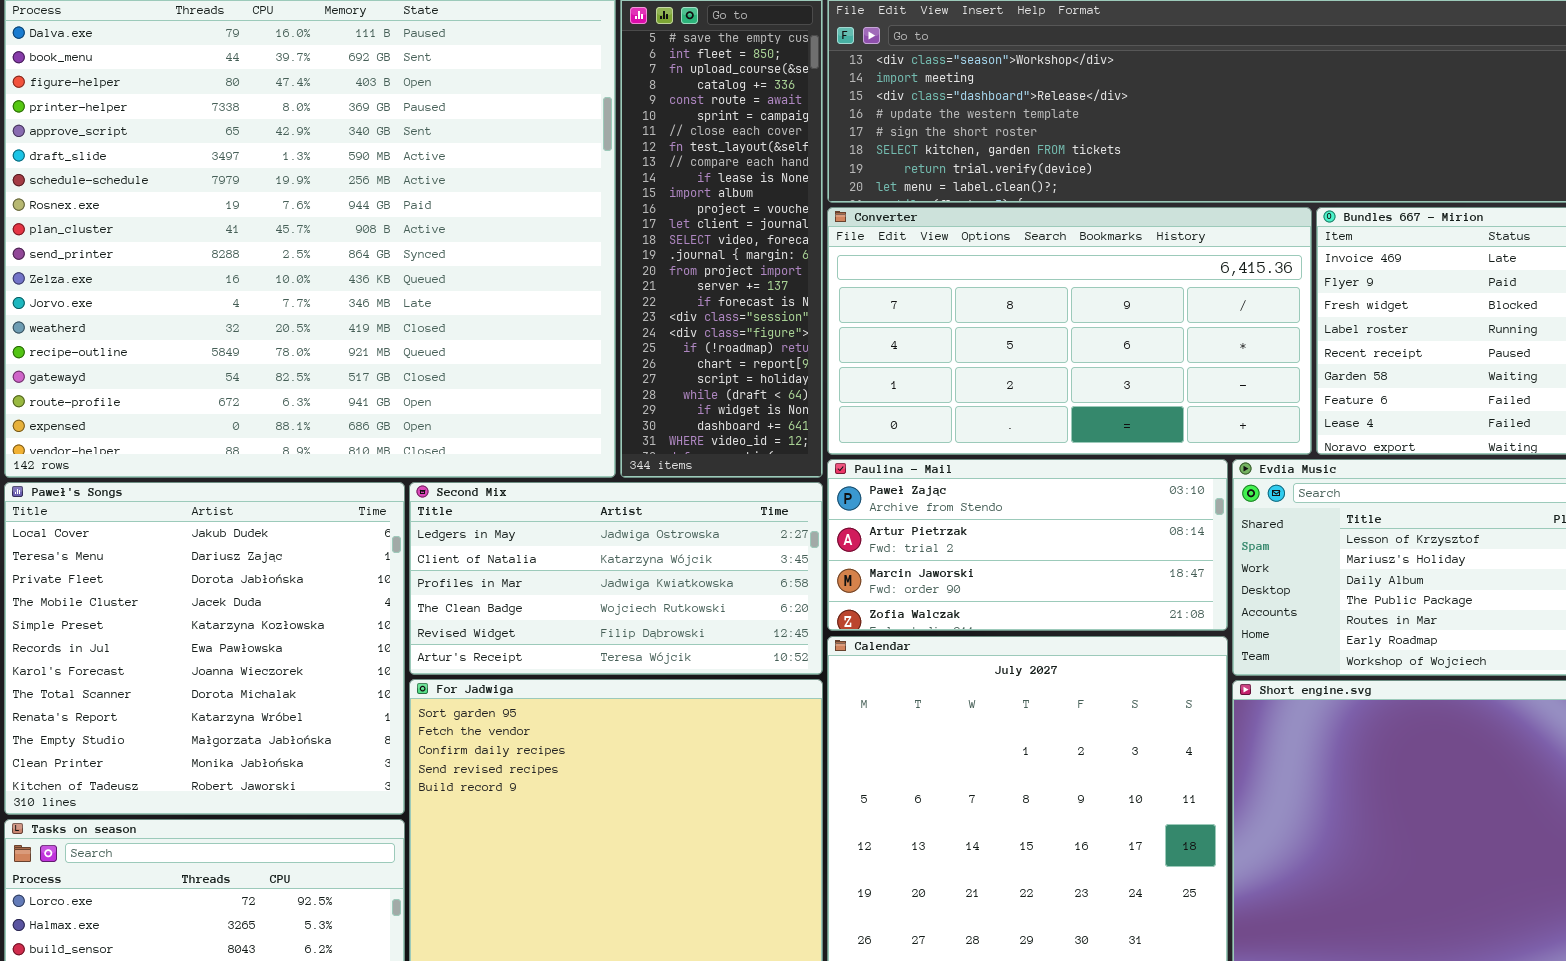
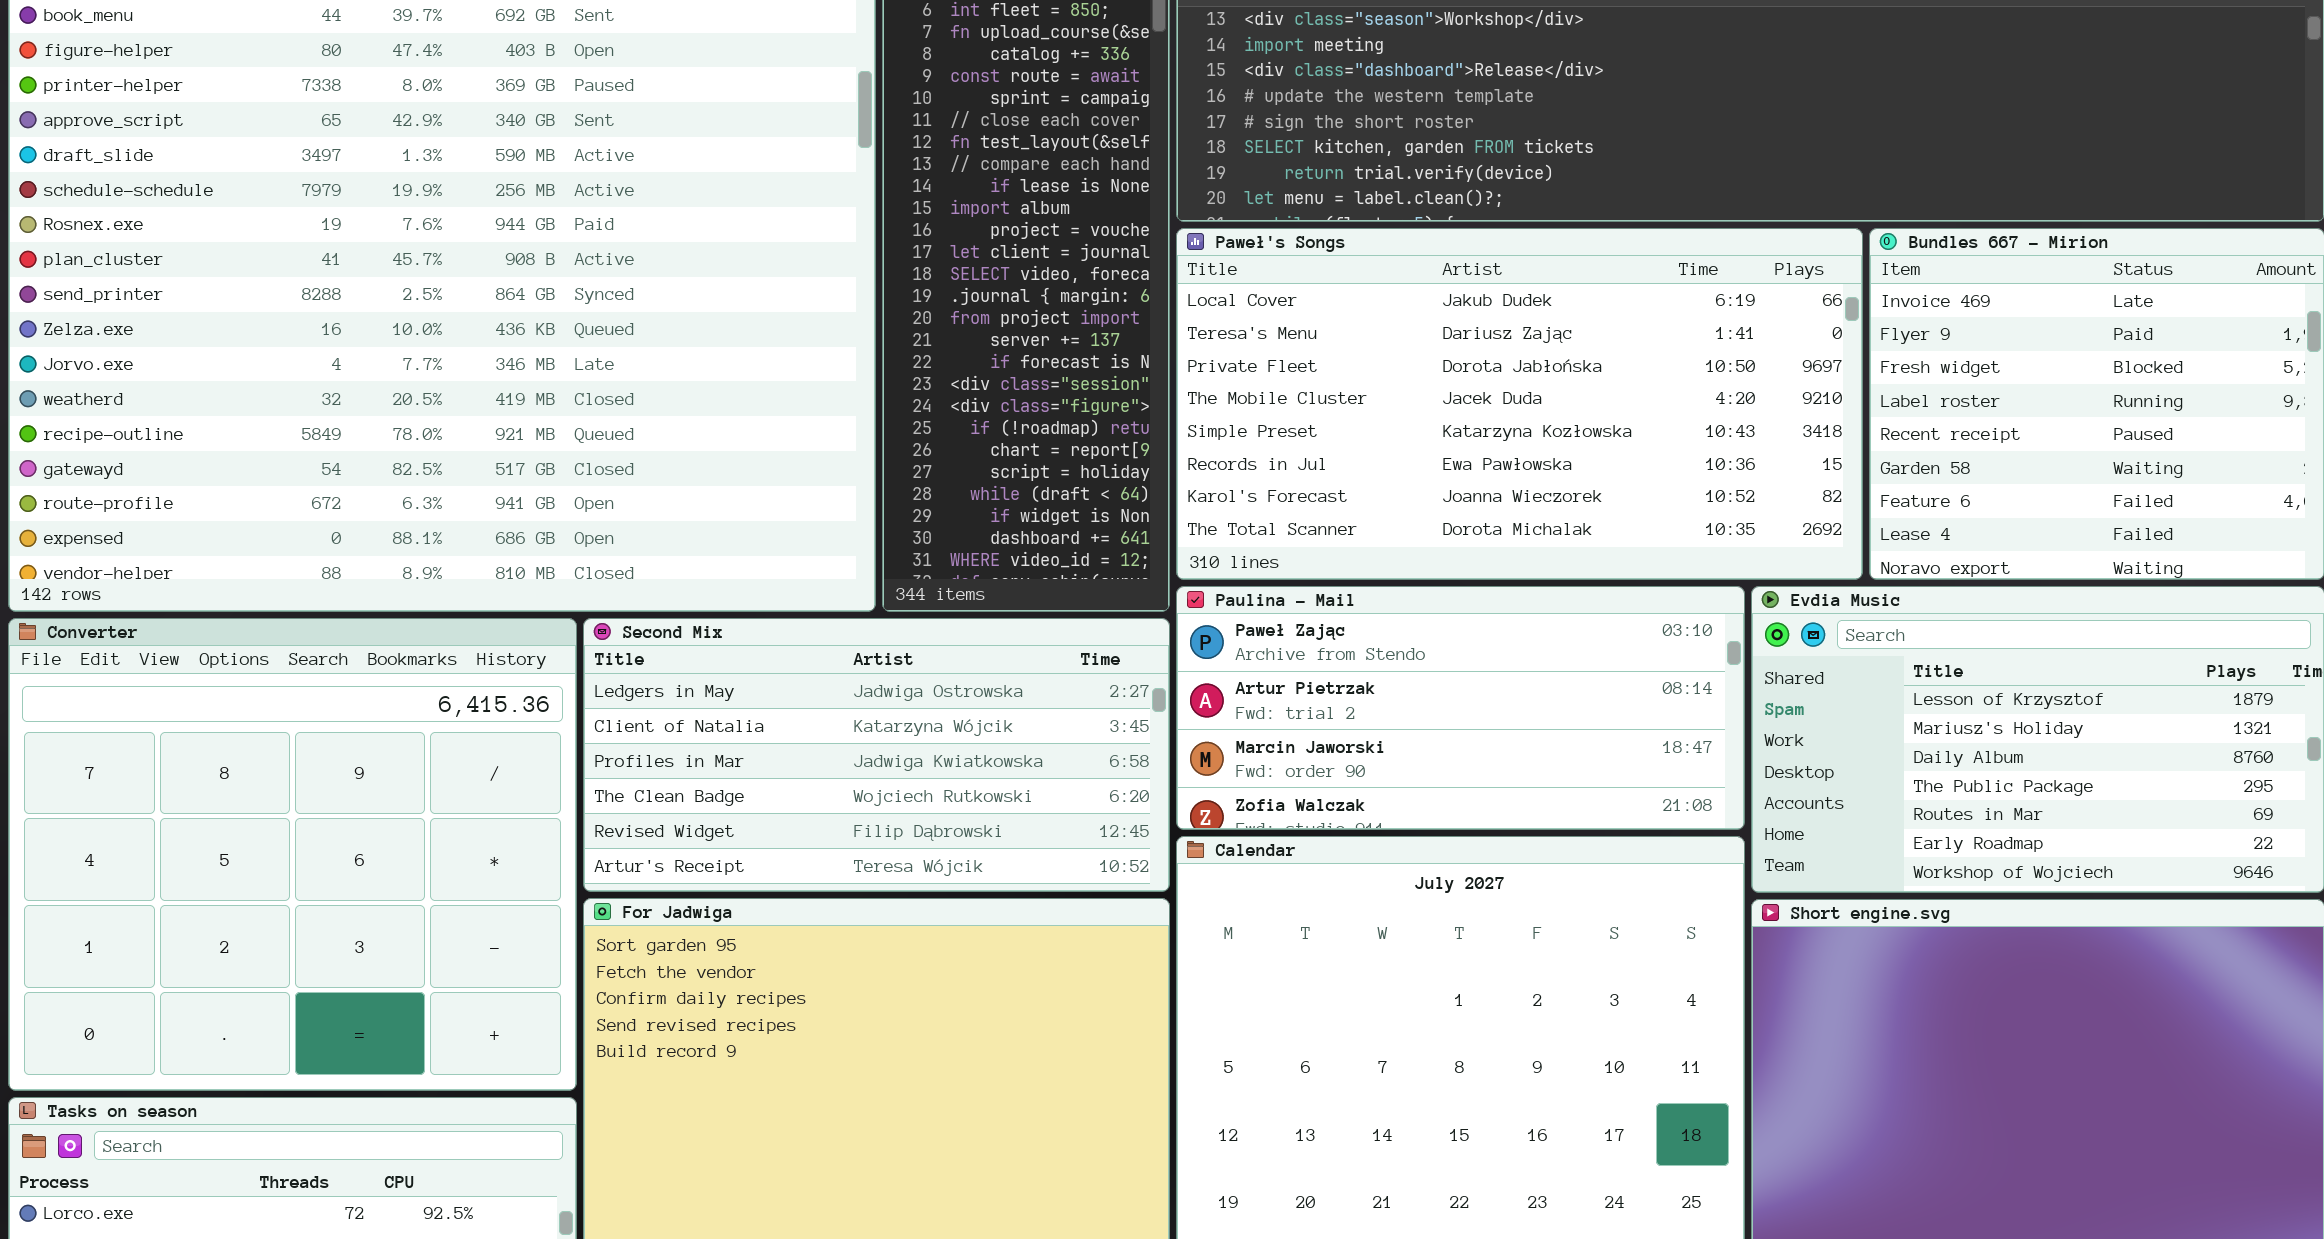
Converter: [827,207,1312,455] -> [8,618,577,1091], moved, resized
Paweł's Songs: [4,482,405,815] -> [1176,228,1863,580], moved, resized

